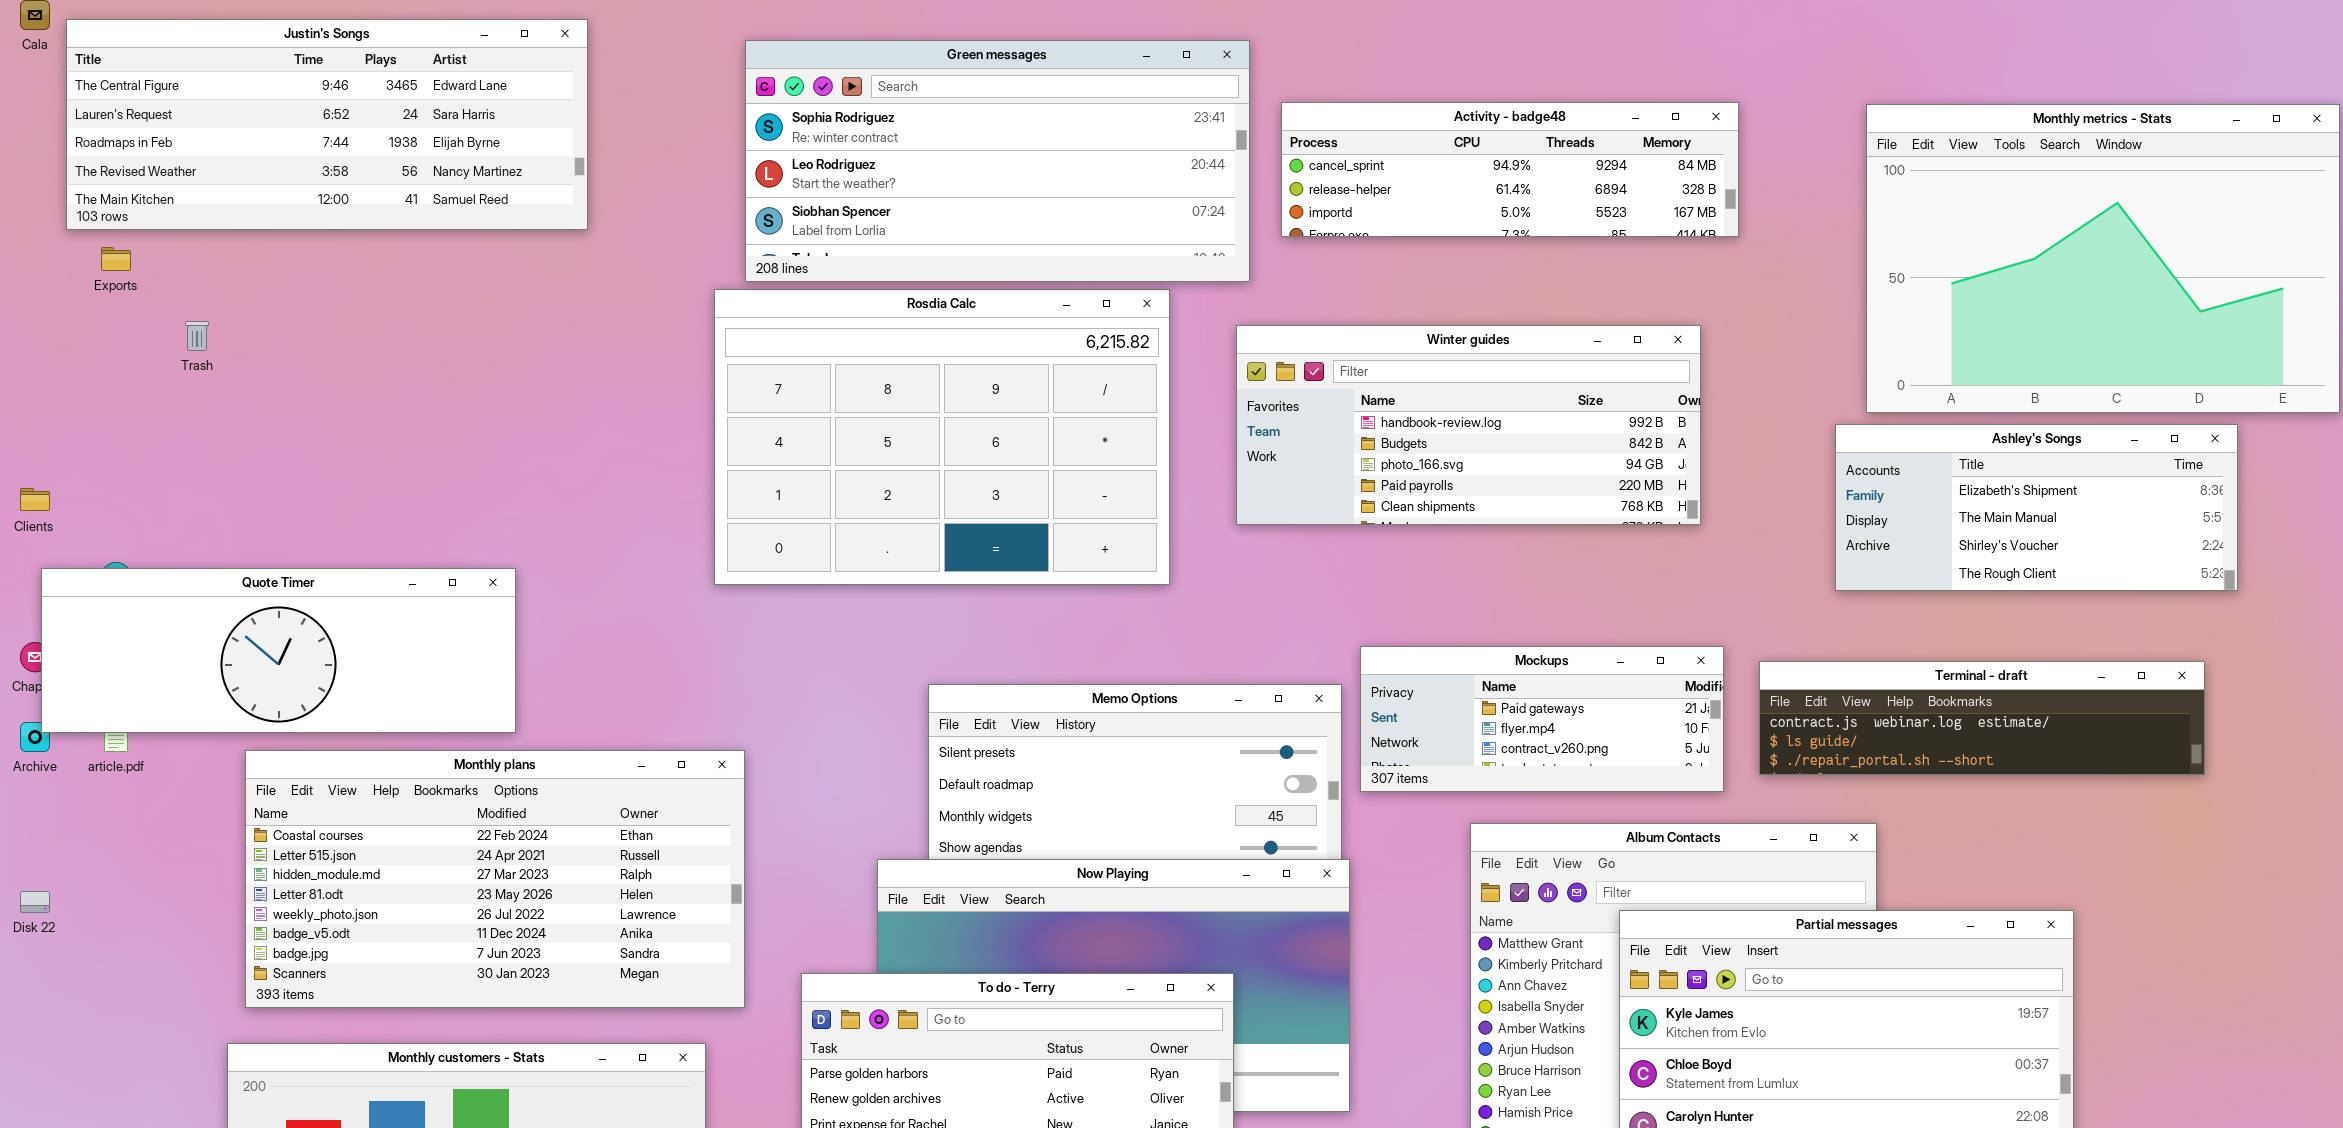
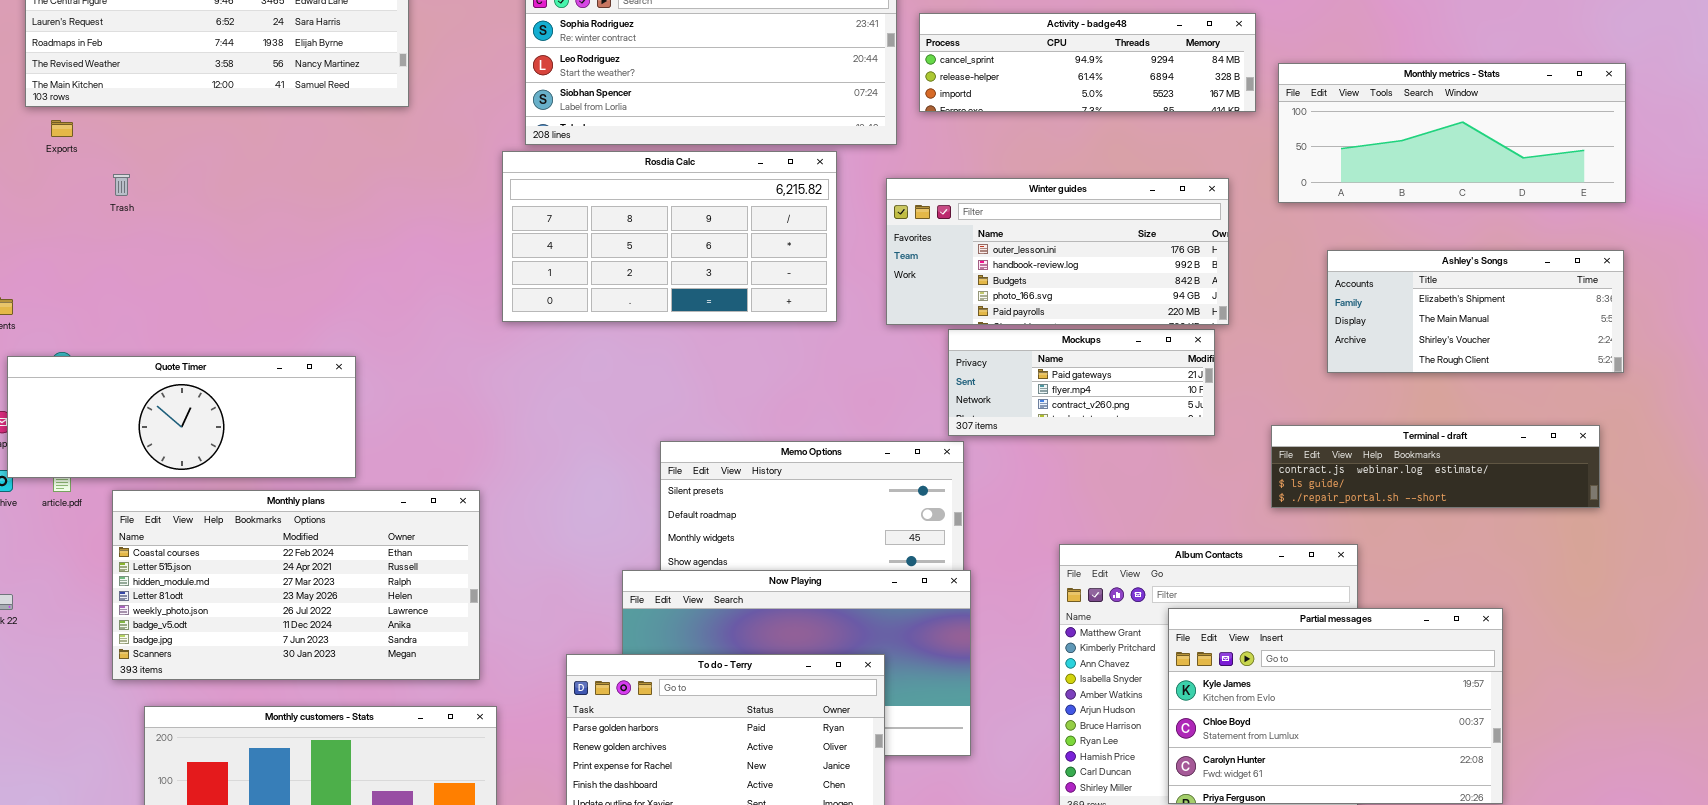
Monthly metrics - Stats: [1866,104,2340,413] -> [1278,63,1626,203], moved, resized
Rosdia Calc: [714,289,1170,585] -> [502,151,837,322], resized
Winter guides: [1236,325,1701,525] -> [886,178,1229,325], scrolled up 1 row
Mockups: [1360,646,1724,792] -> [948,329,1215,436], moved
Monthly plans: [245,750,745,1008] -> [112,490,480,680], moved

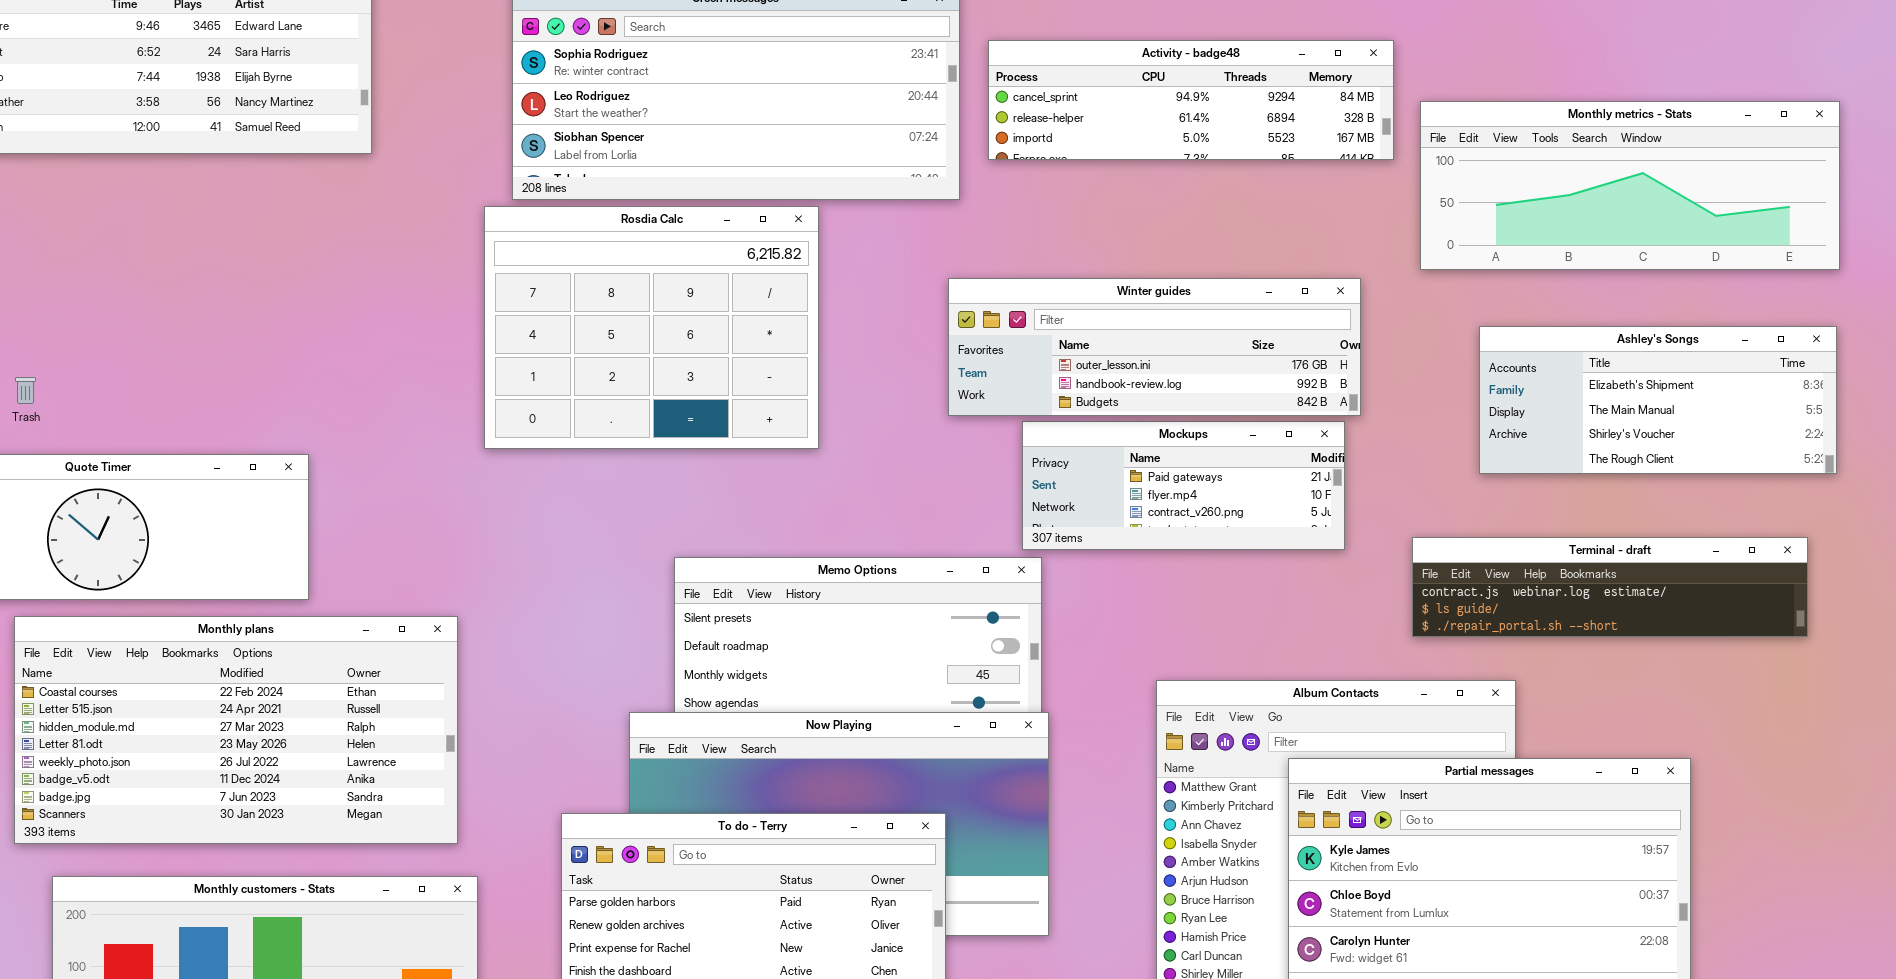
Rosdia Calc: [502,151,837,322] -> [484,206,819,449], resized
Trash: [113,174,130,196] -> [15,377,36,404], moved
Winter guides: [886,178,1229,325] -> [948,278,1361,416], resized

